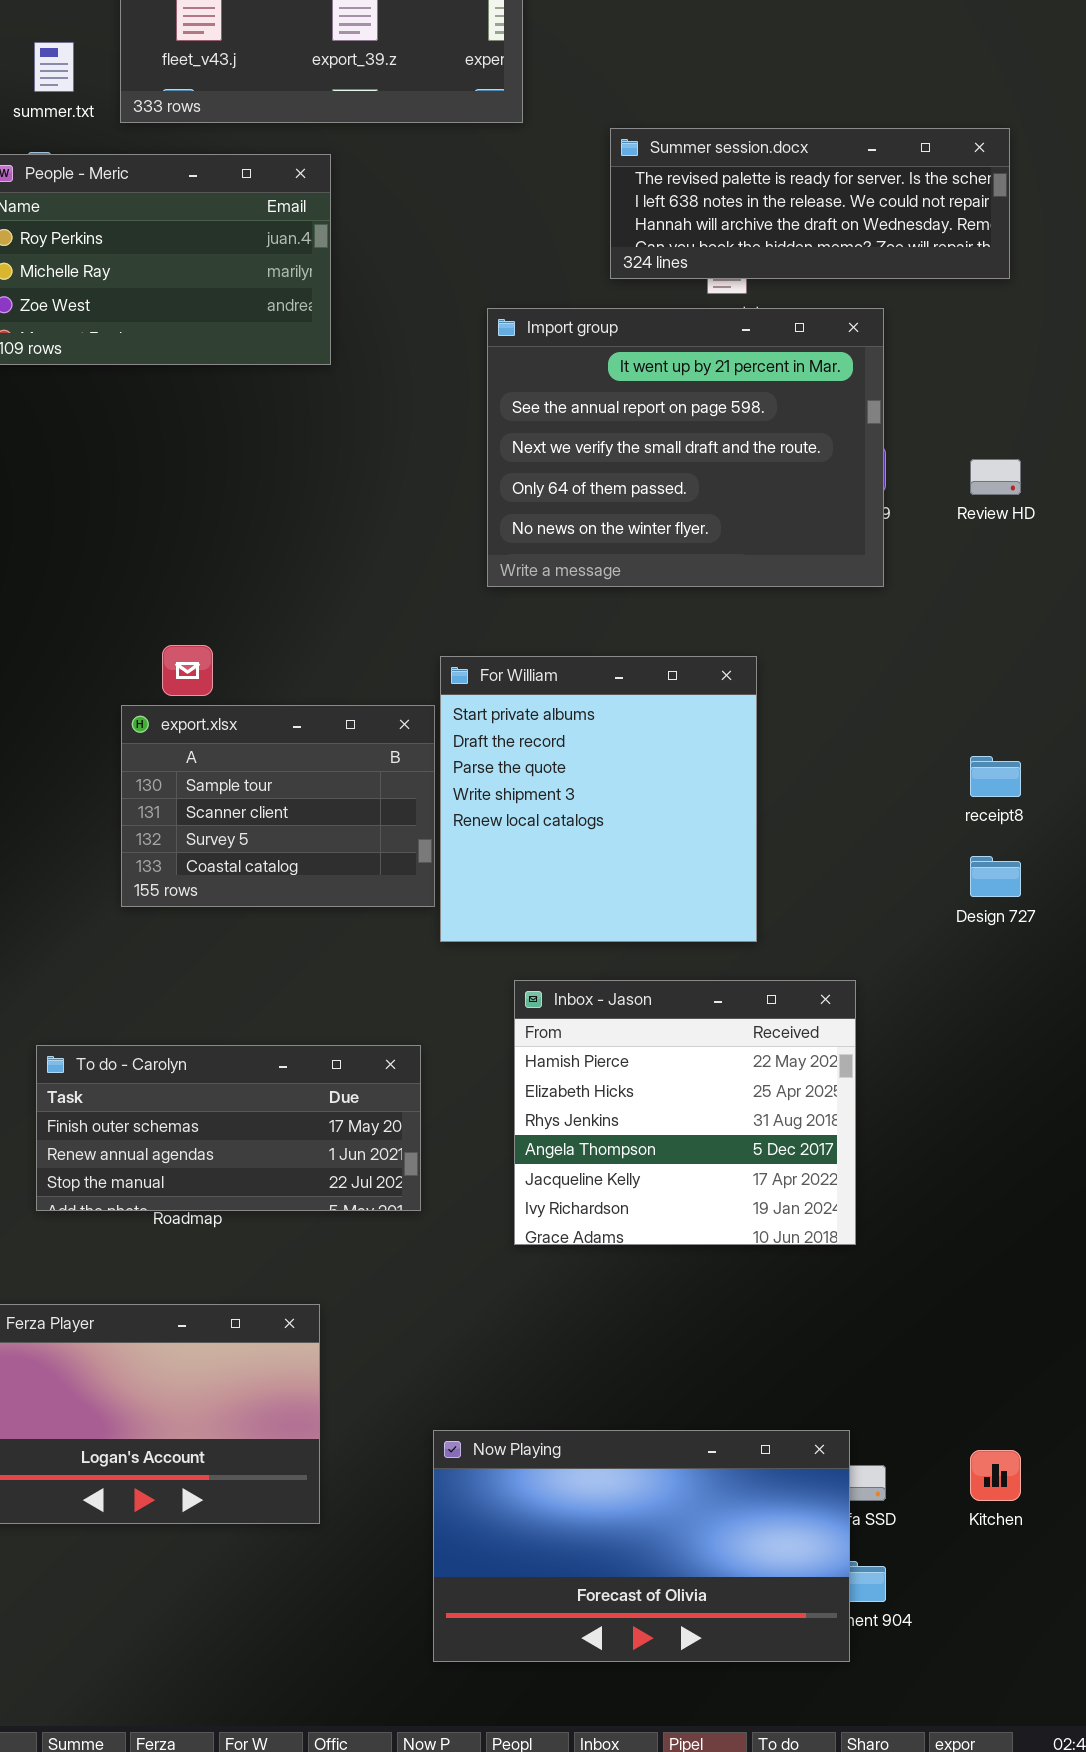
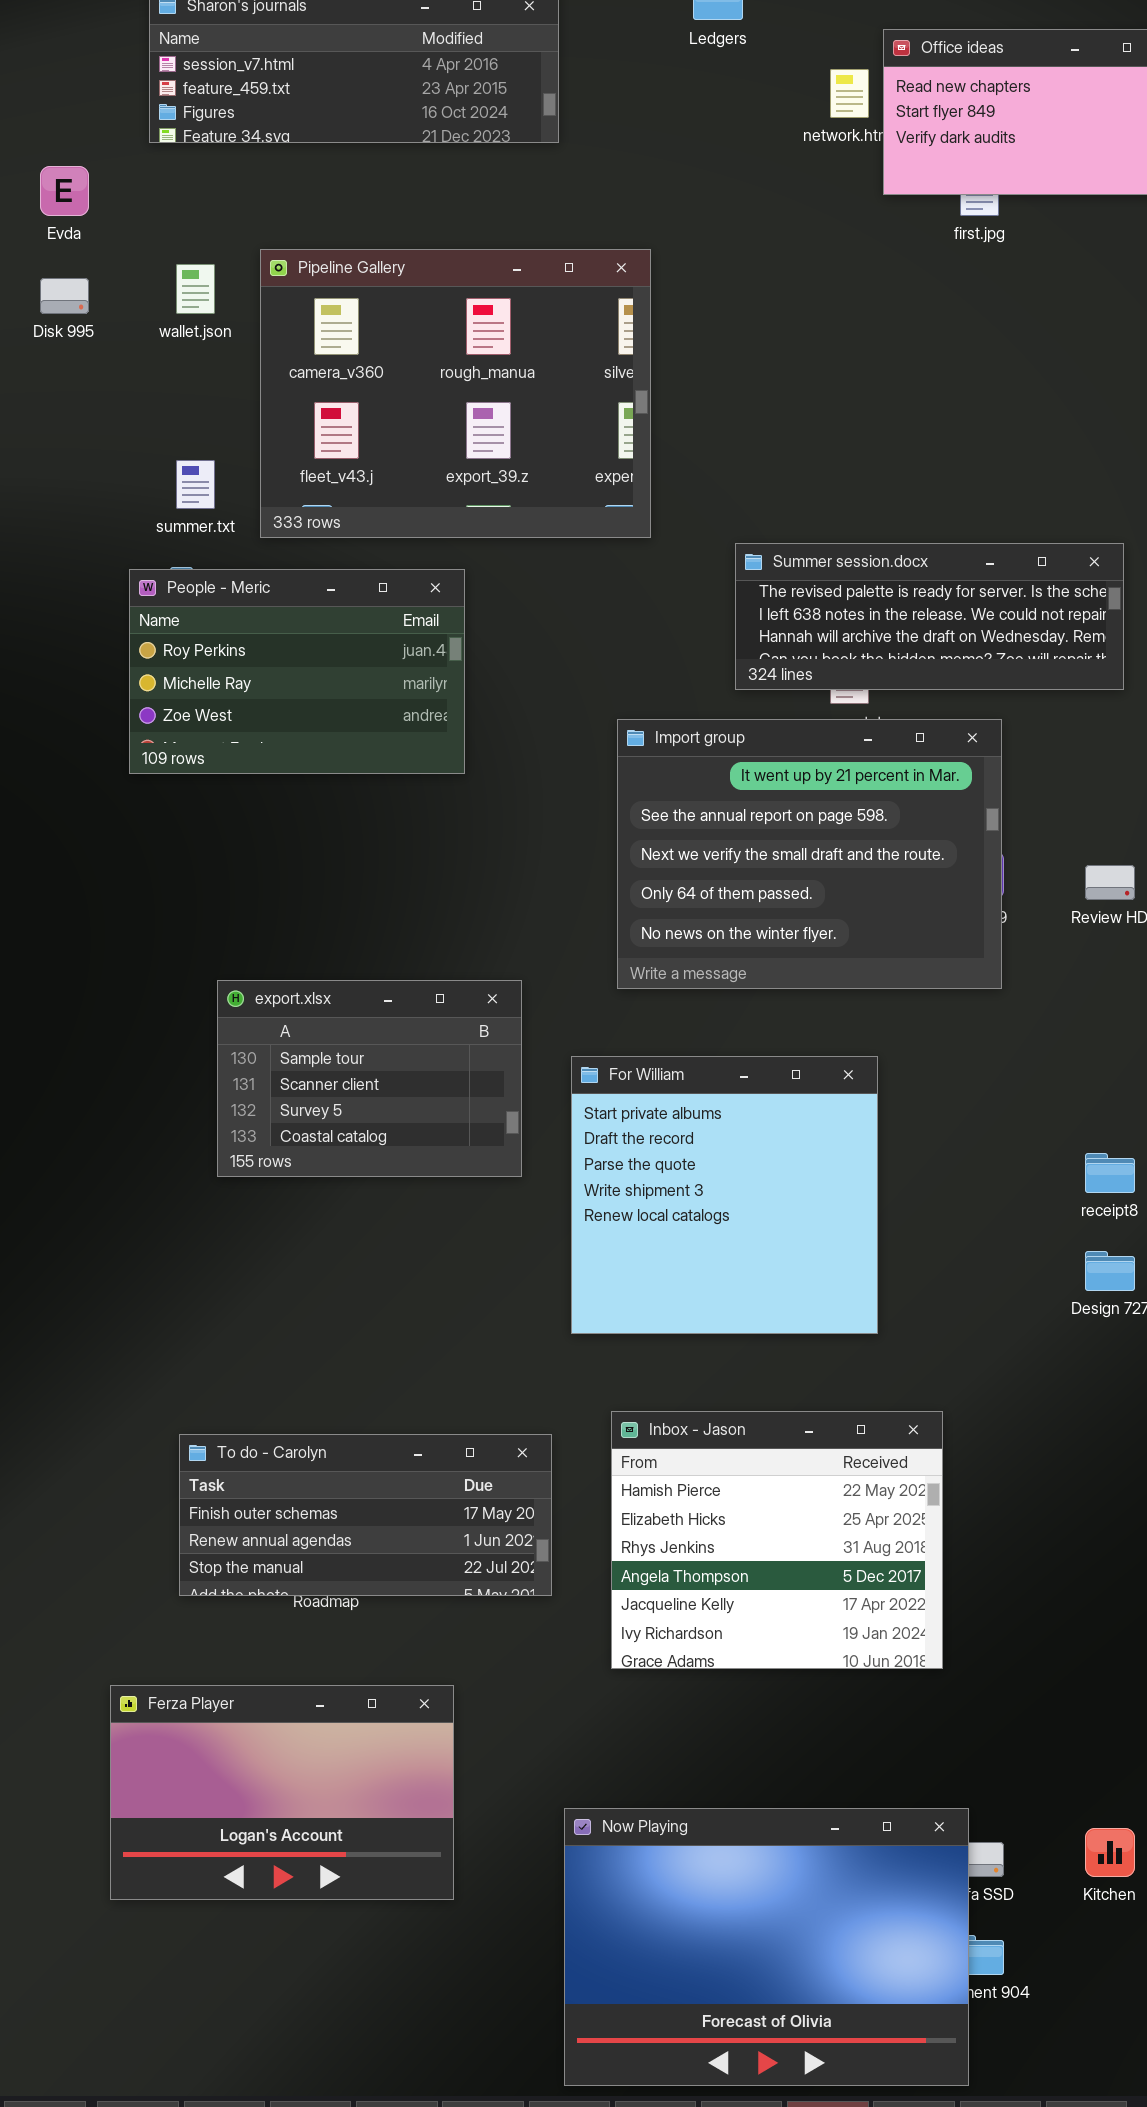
export.xlsx: [121,705,435,907] -> [217,980,522,1177], moved
Inbox - Jason: [514,980,856,1245] -> [611,1411,943,1669], moved
Now Playing: [433,1430,850,1662] -> [564,1808,969,2086], resized

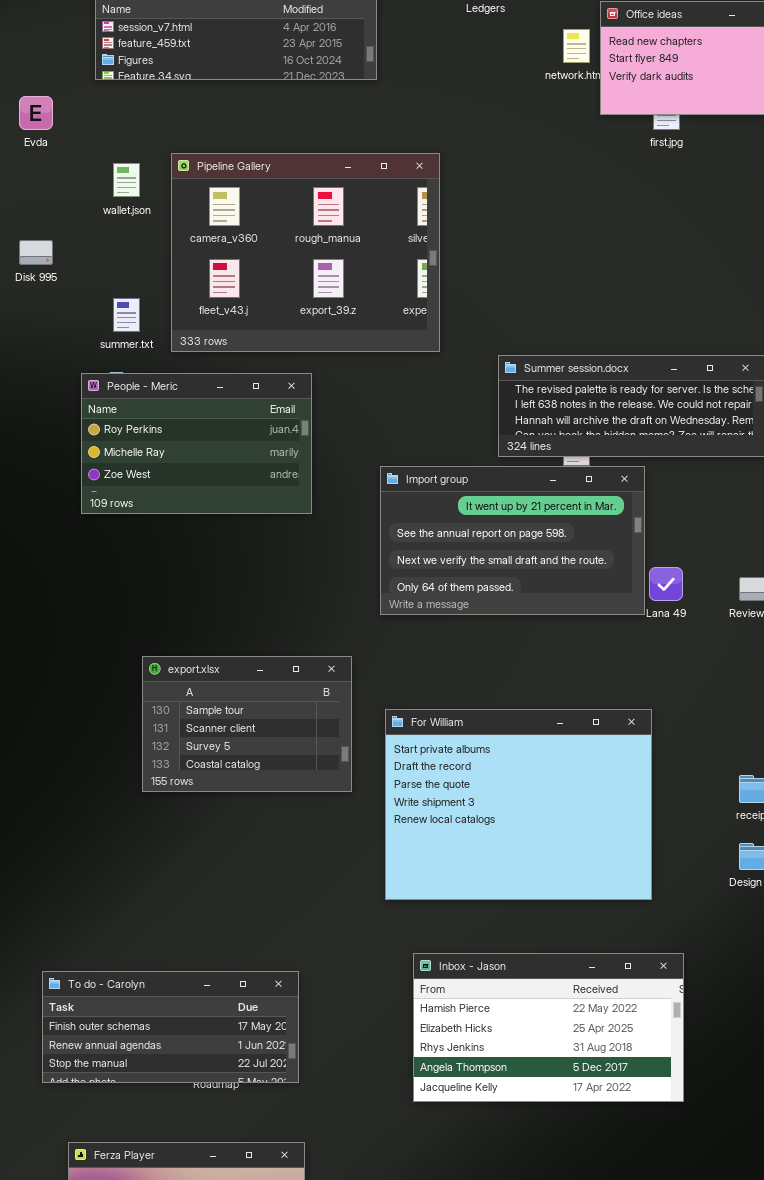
Disk 995: [40,278,89,314] -> [19,240,53,265], moved
Import group: [617,719,1002,989] -> [380,466,645,615], moved, resized
For William: [571,1056,878,1334] -> [385,709,652,900], resized
Inbox - Jason: [611,1411,943,1669] -> [413,953,684,1102], resized
To do - Carolyn: [179,1434,552,1596] -> [42,971,299,1083], moved

